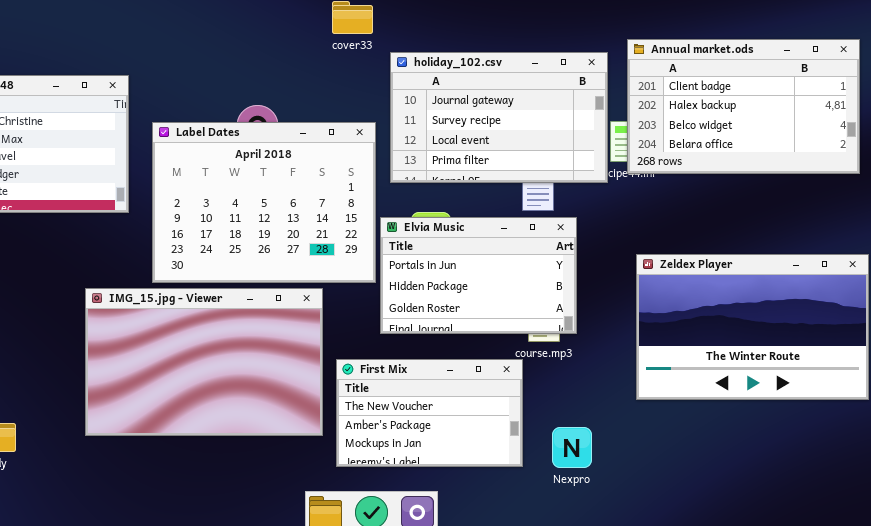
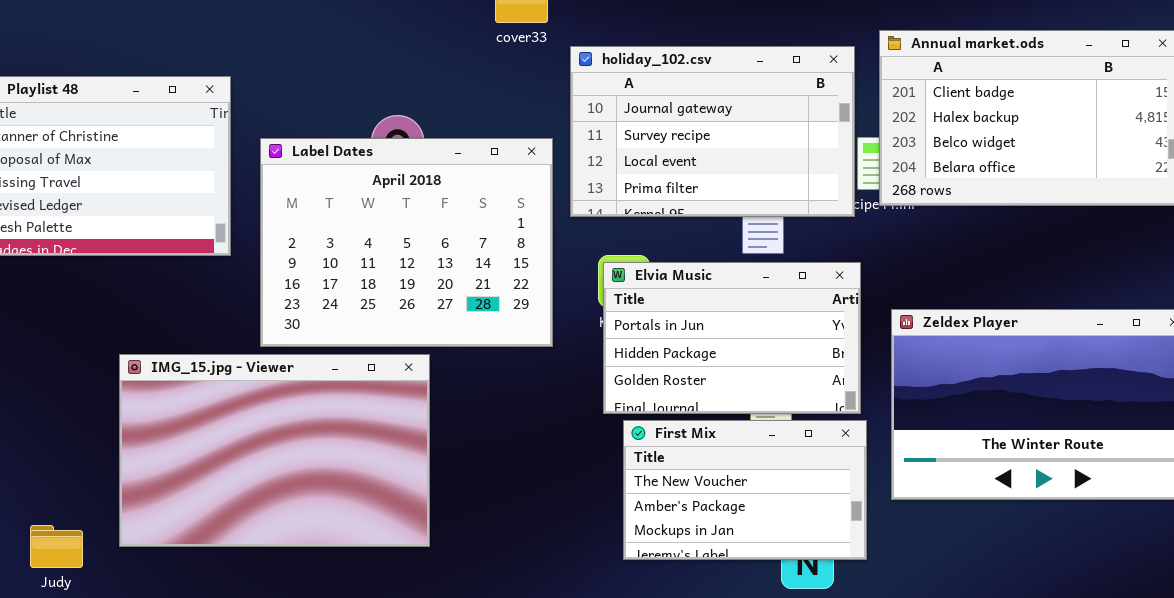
Elvia Music: [380,217,577,334] -> [603,262,861,414], moved
IMG_15.jpg - Viewer: [85,288,323,436] -> [119,354,430,547], moved
First Mix: [336,359,523,467] -> [623,420,867,560], moved

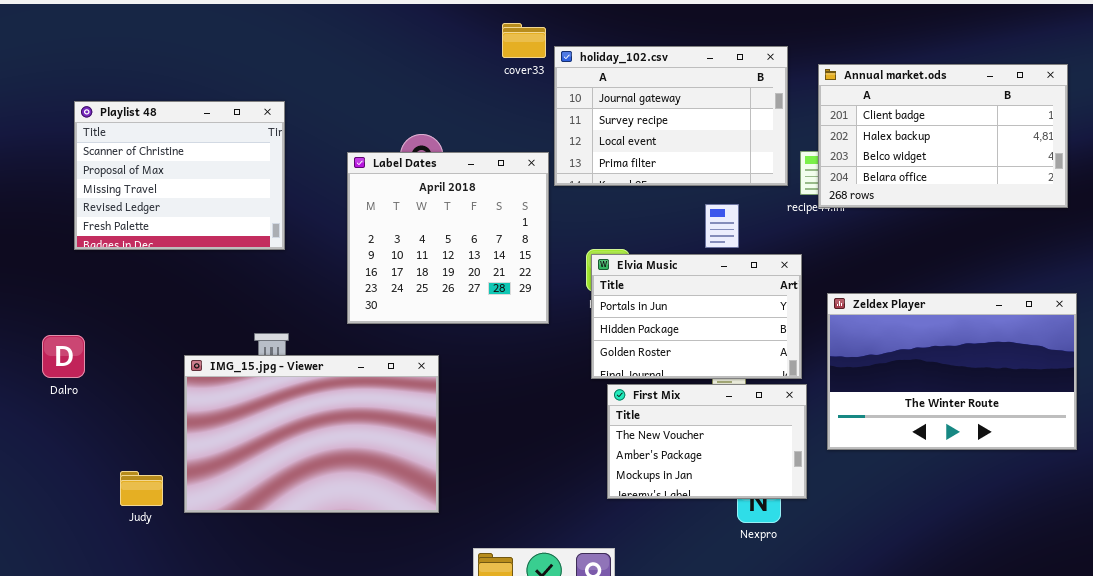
holiday_102.csv: [570,46,855,217] -> [554,46,788,186], moved
Label Dates: [260,138,553,347] -> [347,152,549,324], resized
IMG_15.jpg - Viewer: [119,354,430,547] -> [184,355,439,513], moved

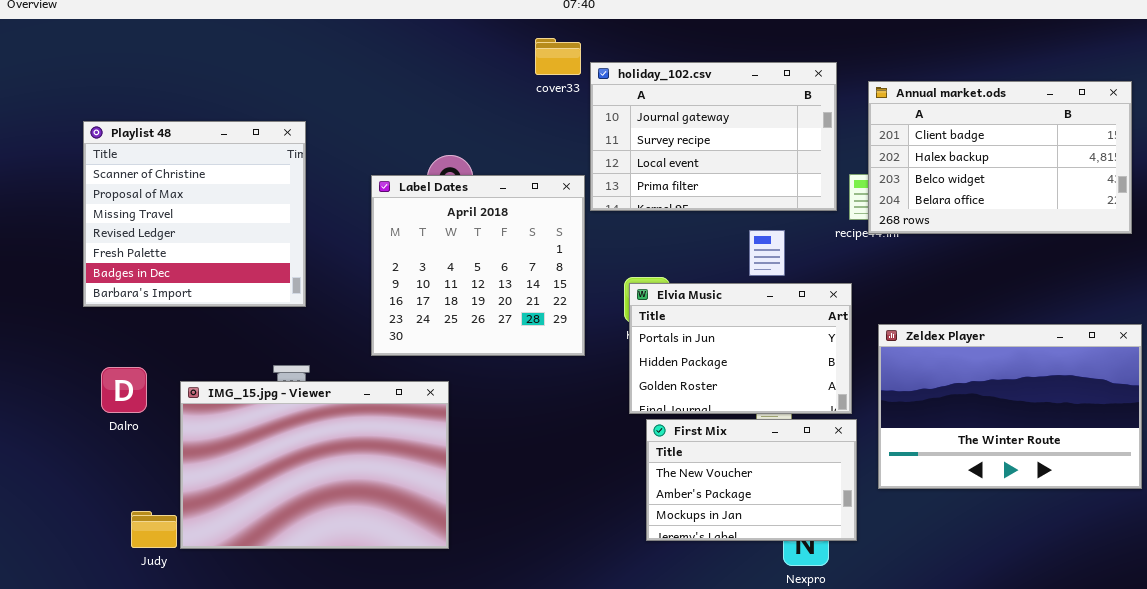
Playlist 48: [74,101,285,250] -> [83,121,306,307], resized
Dalro: [42,335,85,378] -> [101,367,147,413], moved
IMG_15.jpg - Viewer: [184,355,439,513] -> [180,381,449,549], moved

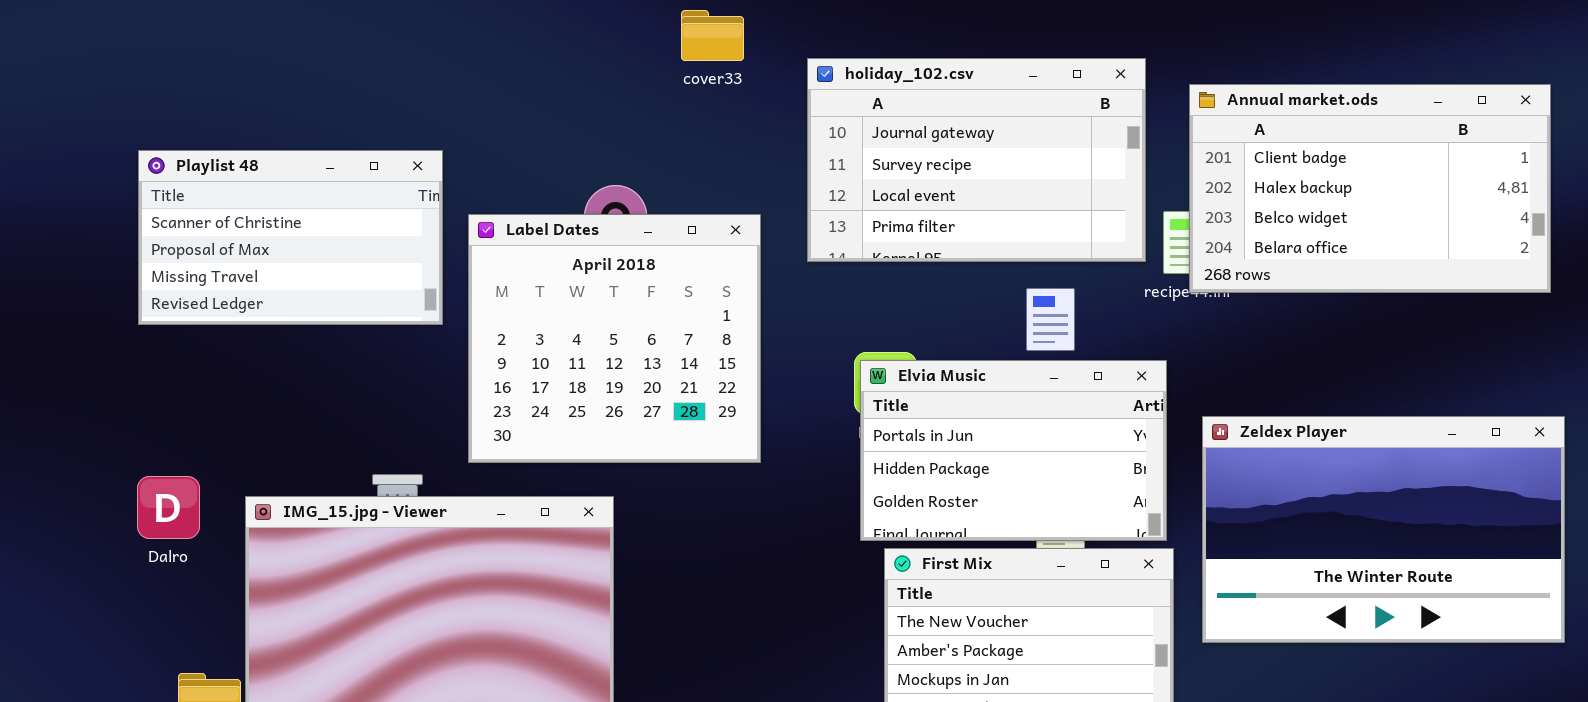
cover33: [535,38,581,75] -> [681,10,744,61], moved
Playlist 48: [83,121,306,307] -> [138,150,443,325], moved, resized
Label Dates: [371,175,585,356] -> [468,214,761,463], moved

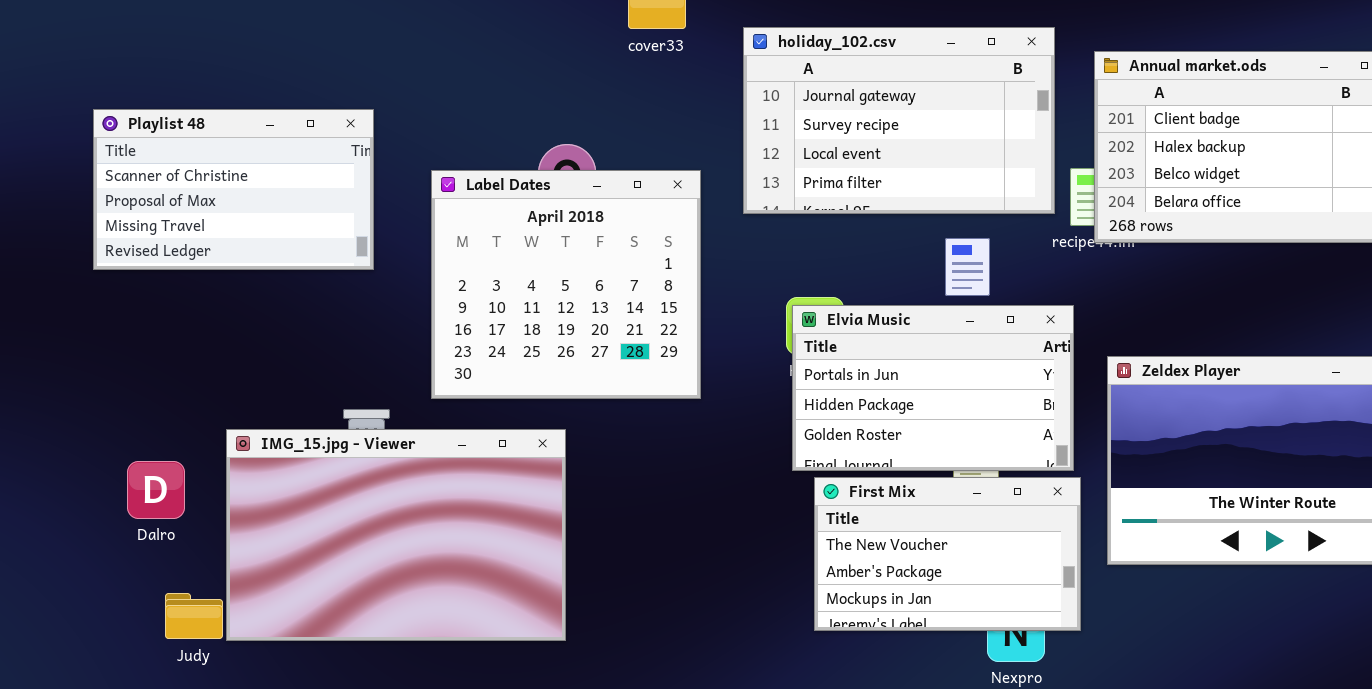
Playlist 48: [138,150,443,325] -> [93,109,374,270], moved
Dalro: [137,476,200,539] -> [127,461,185,519], moved

